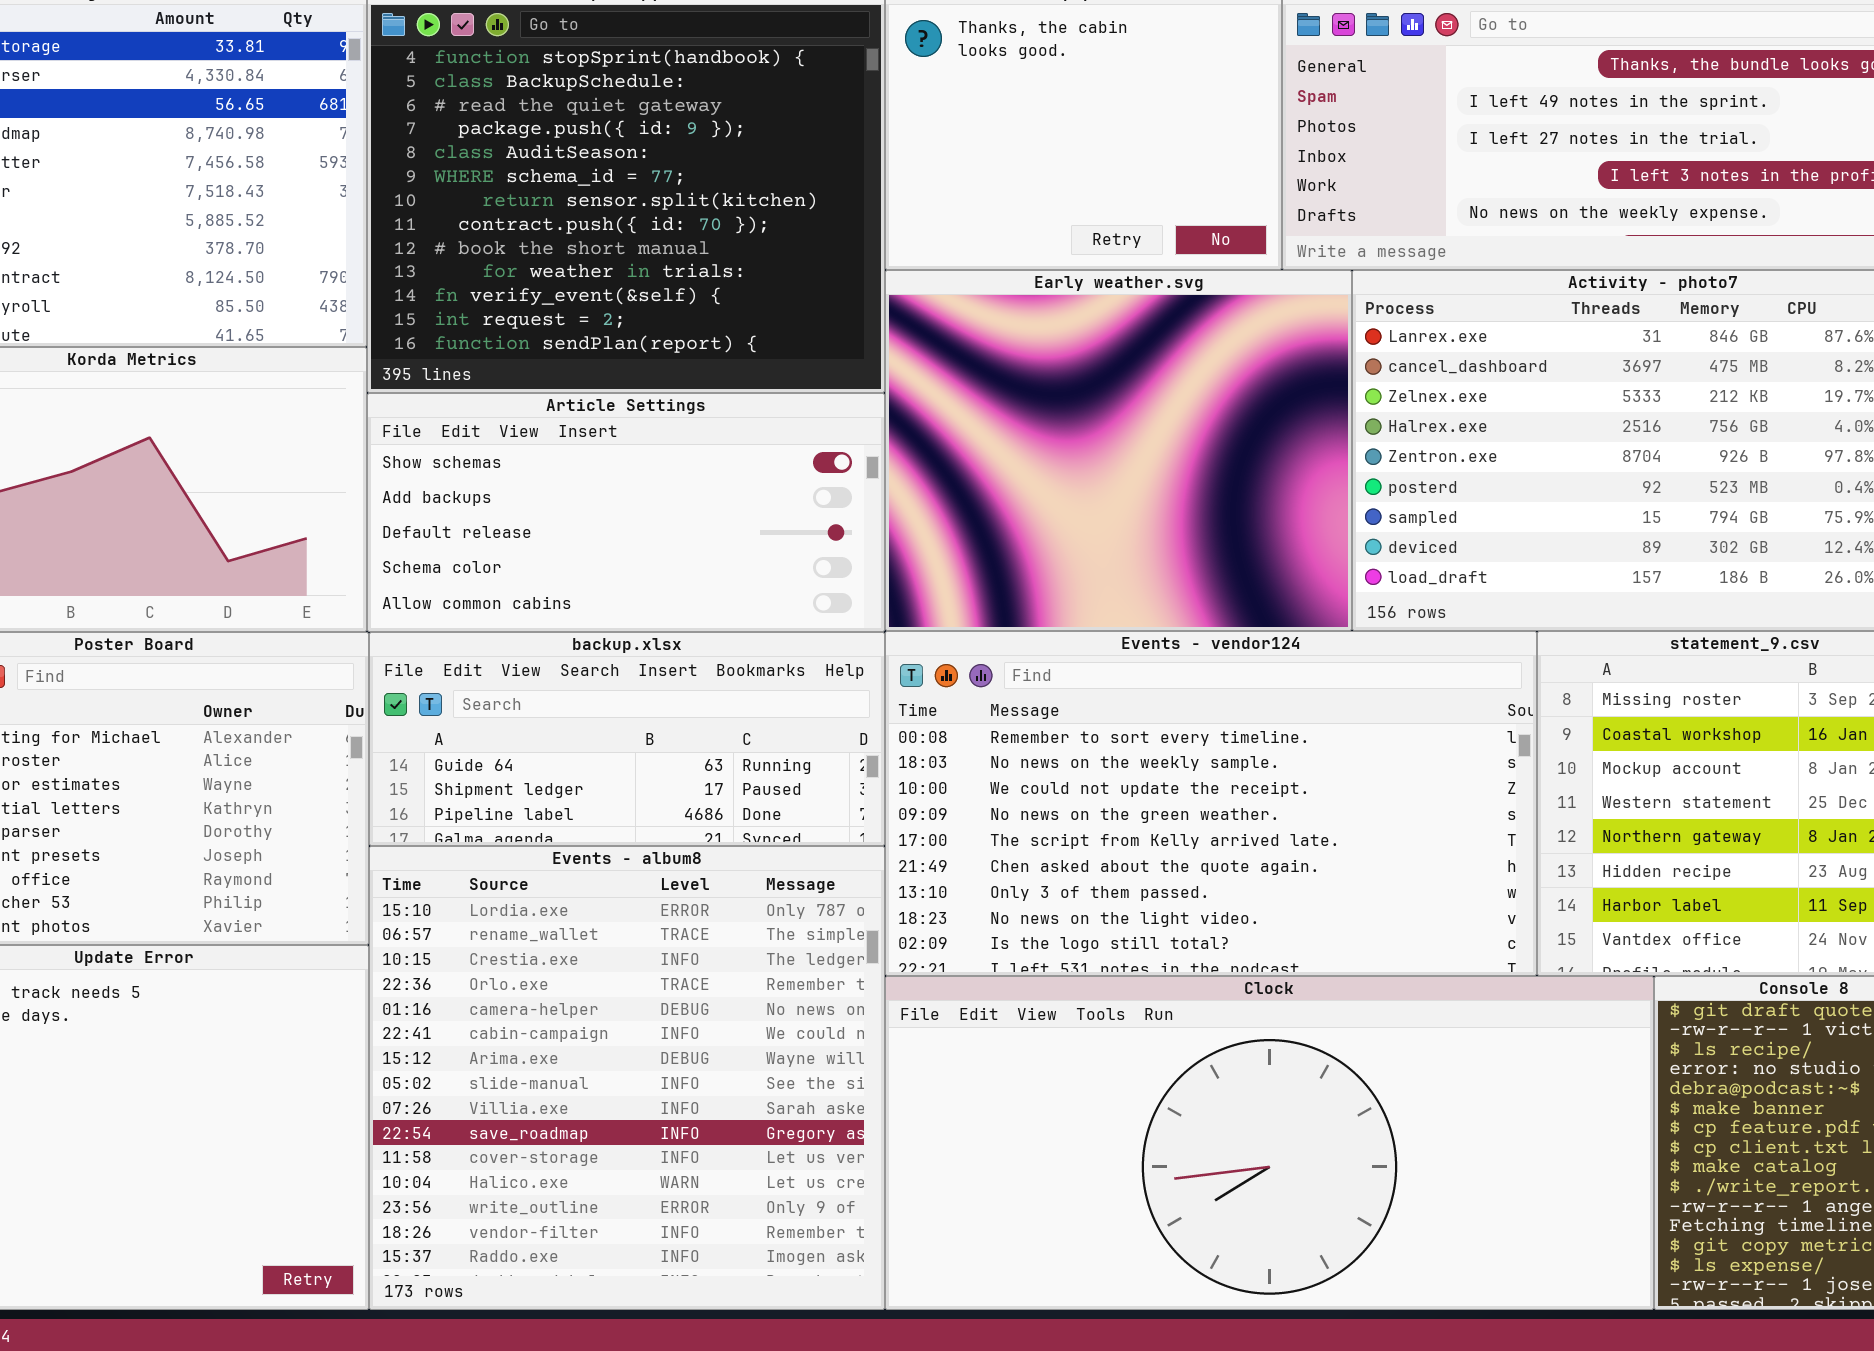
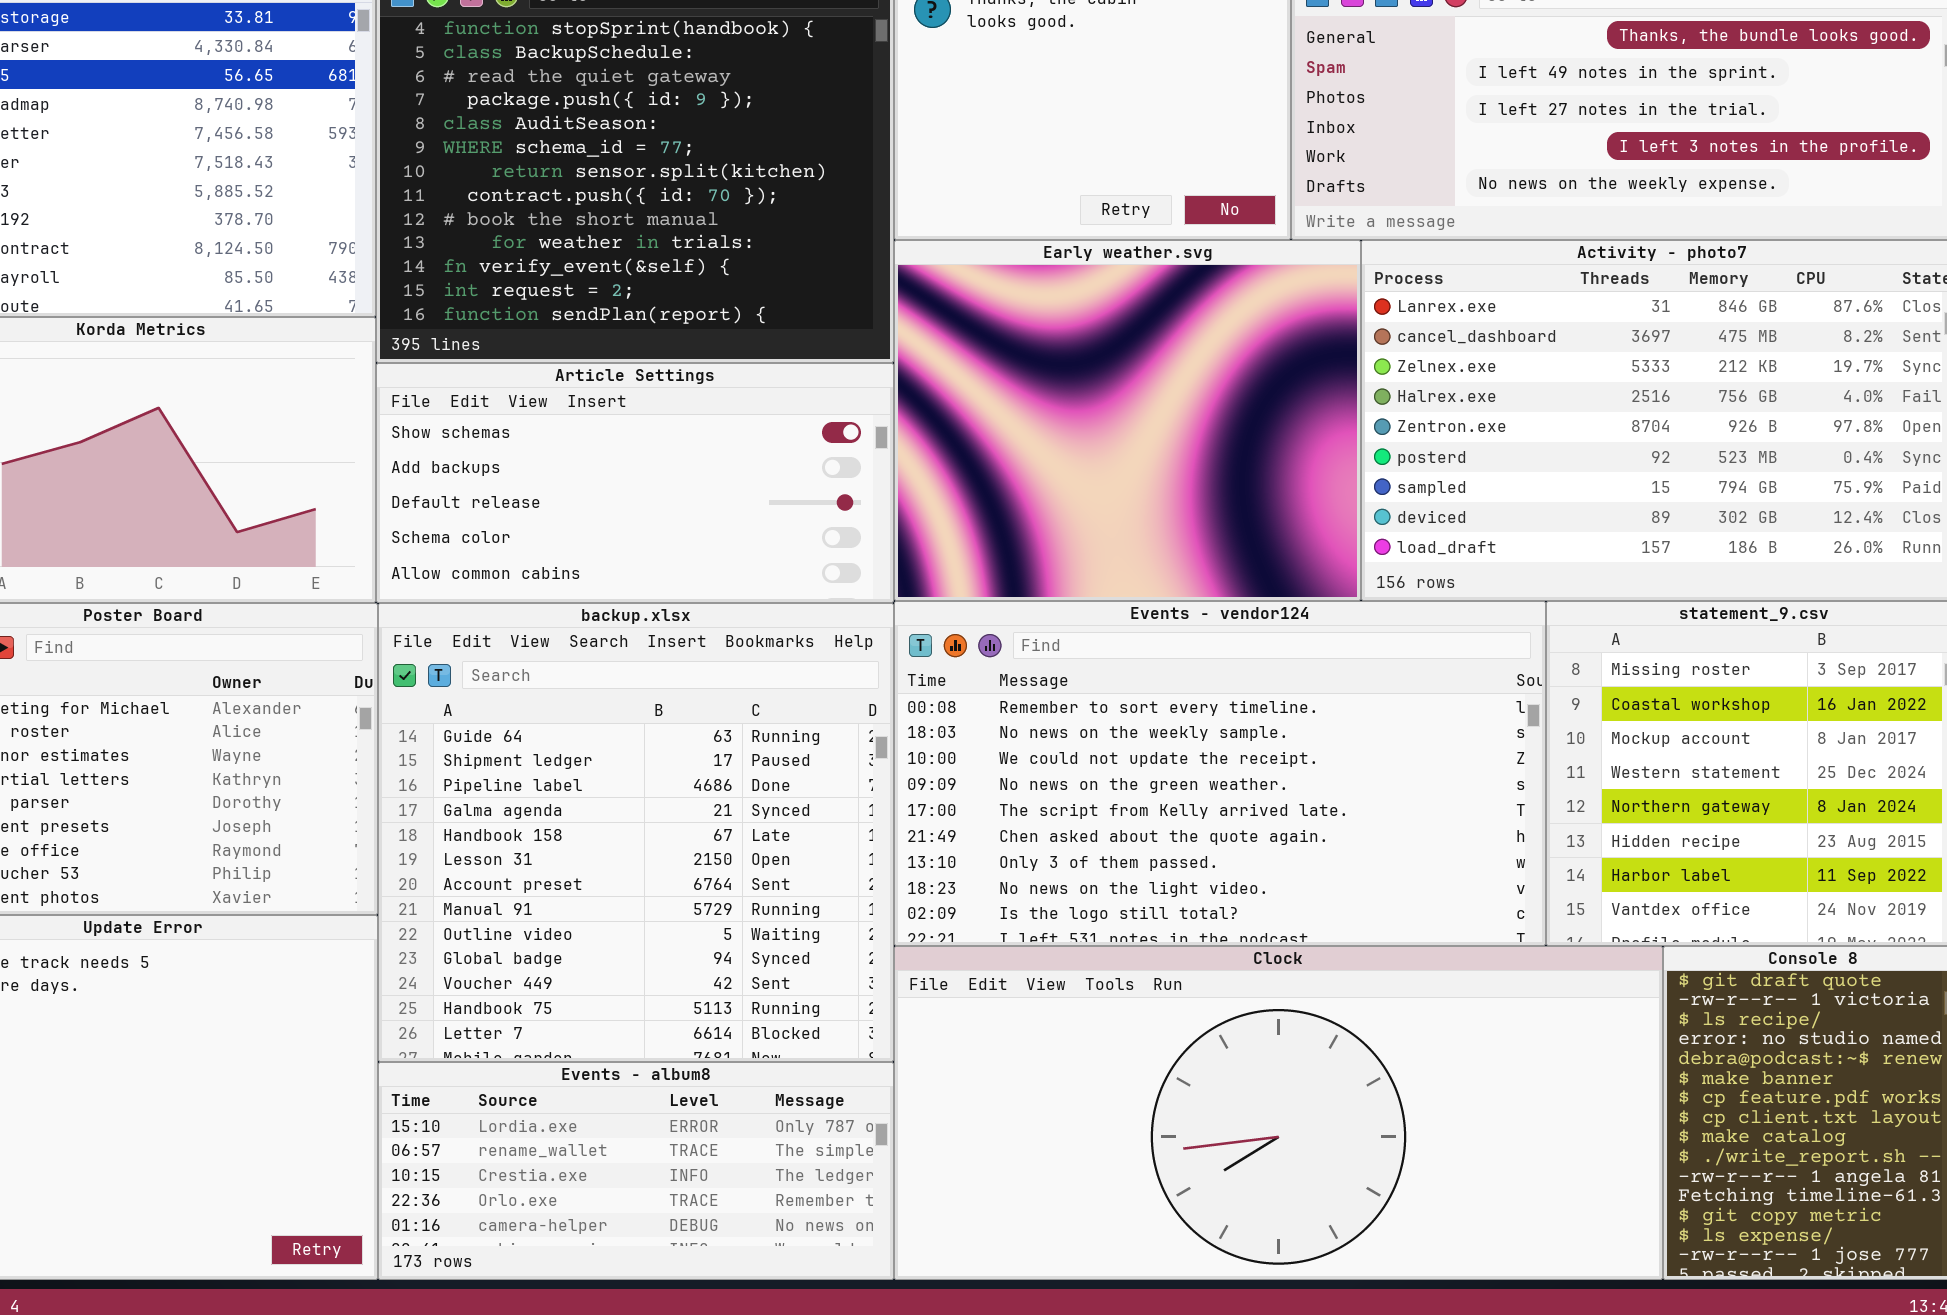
backup.xlsx: [369,632,885,846] -> [378,603,894,1062], resized
Events - album8: [369,846,885,1310] -> [378,1062,894,1280], resized

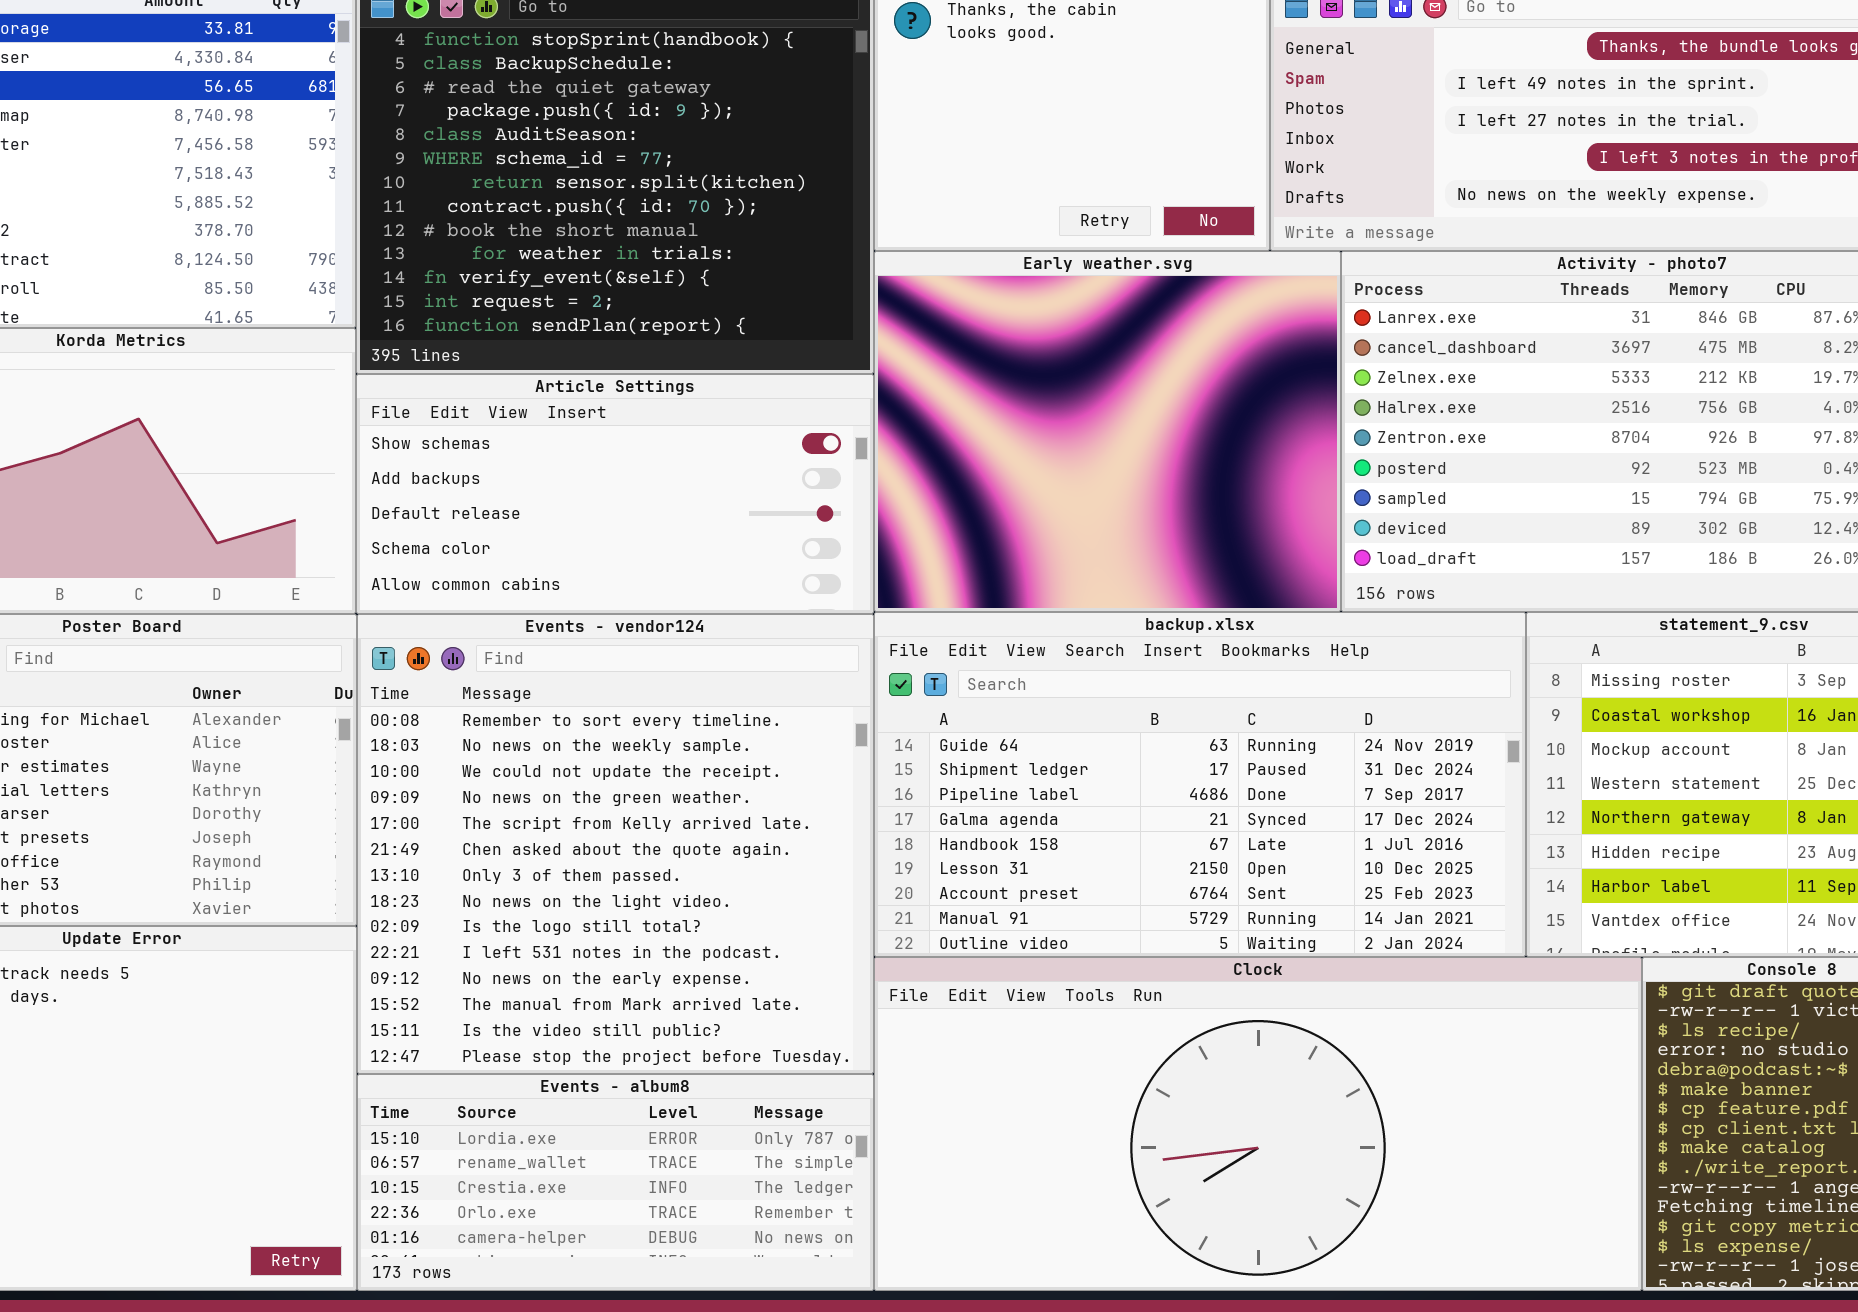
Events - vendor124: [894,601,1546,946] -> [357,614,874,1074], moved, resized
backup.xlsx: [378,603,894,1062] -> [874,612,1526,957], moved, resized

